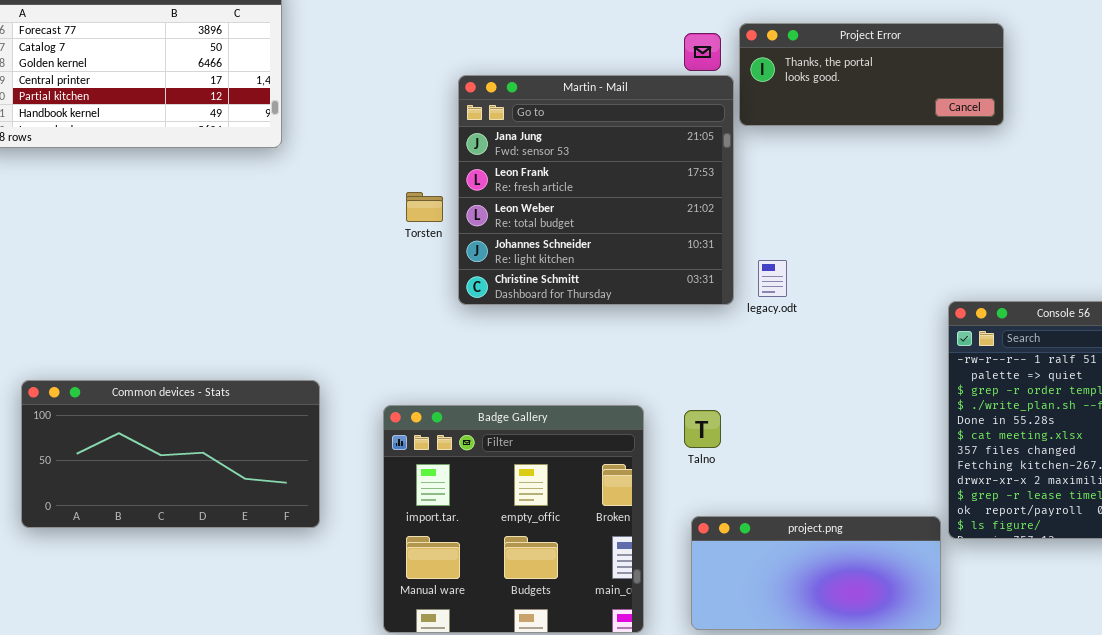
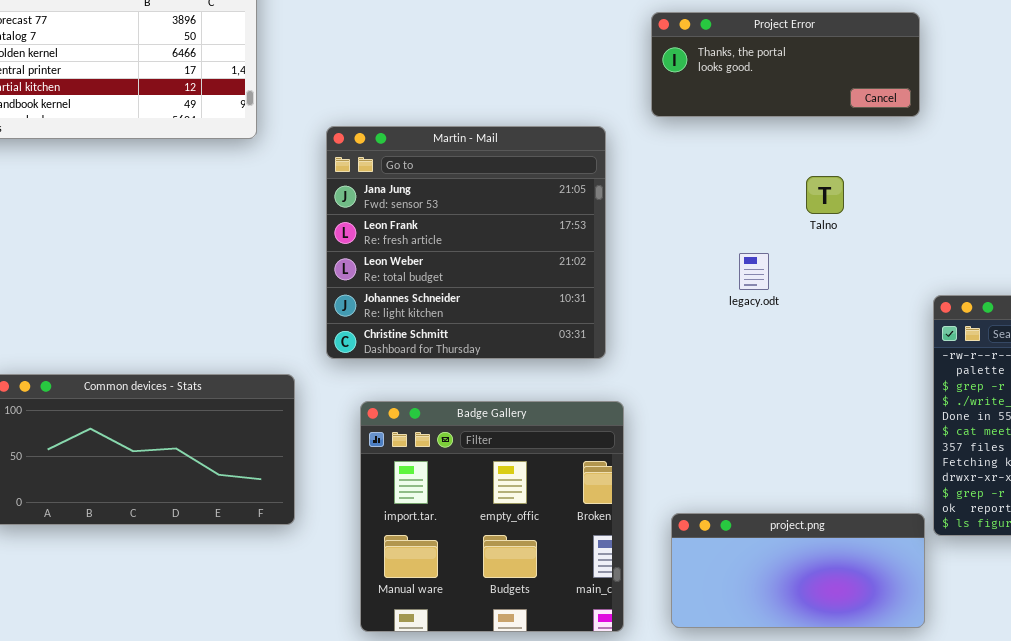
Project Error: [739,23,1004,126] -> [651,12,920,117], moved
Martin - Mail: [458,75,734,305] -> [326,126,606,359], moved
Talno: [684,410,721,448] -> [806,176,844,214], moved

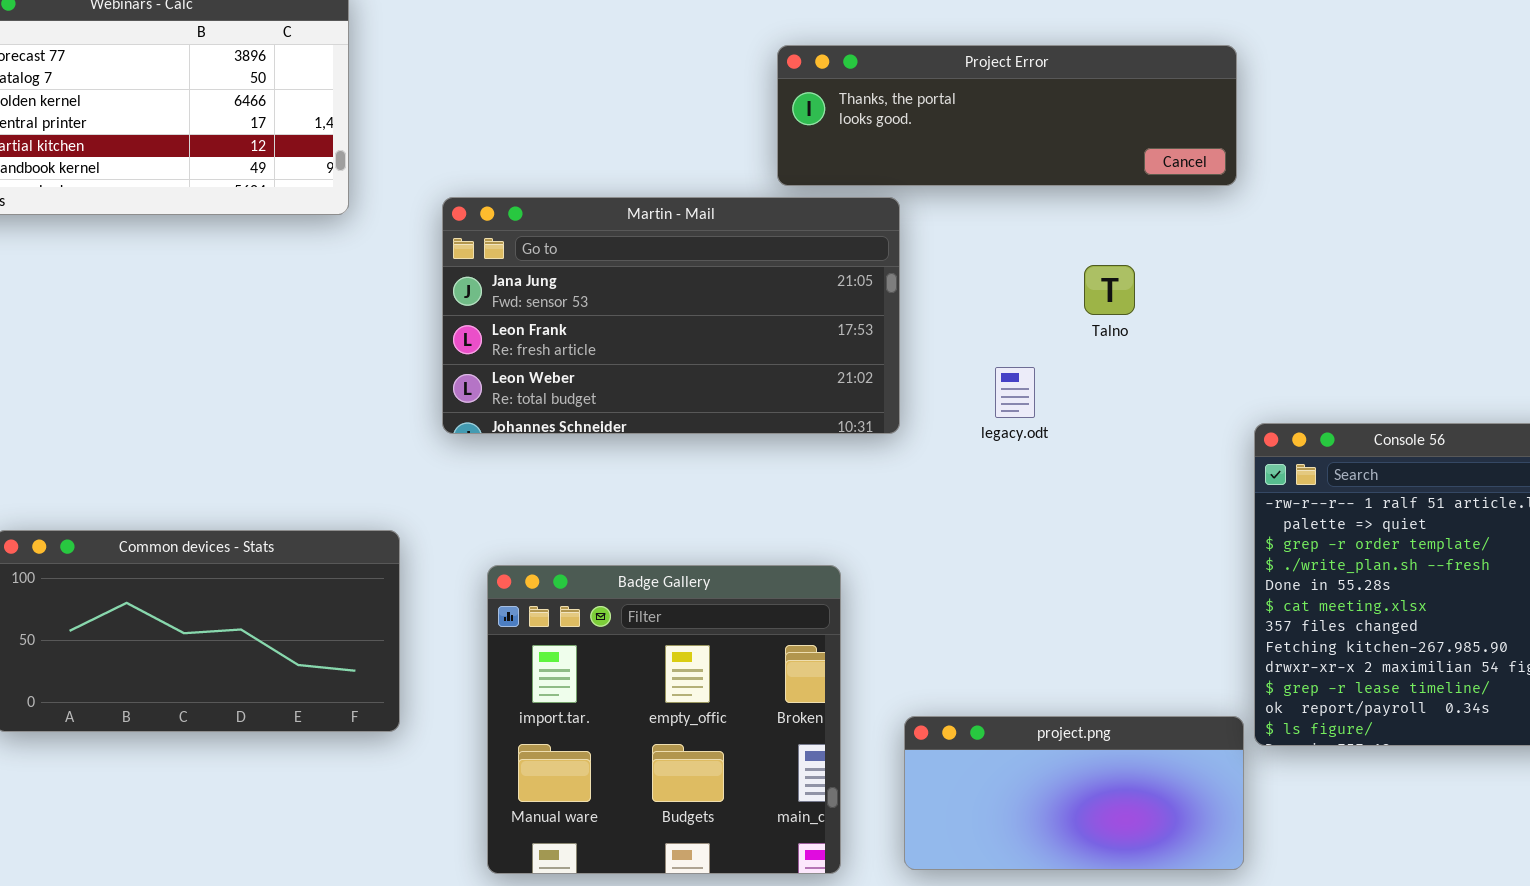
Project Error: [651,12,920,117] -> [777,45,1237,186], resized
Martin - Mail: [326,126,606,359] -> [442,197,900,434], resized

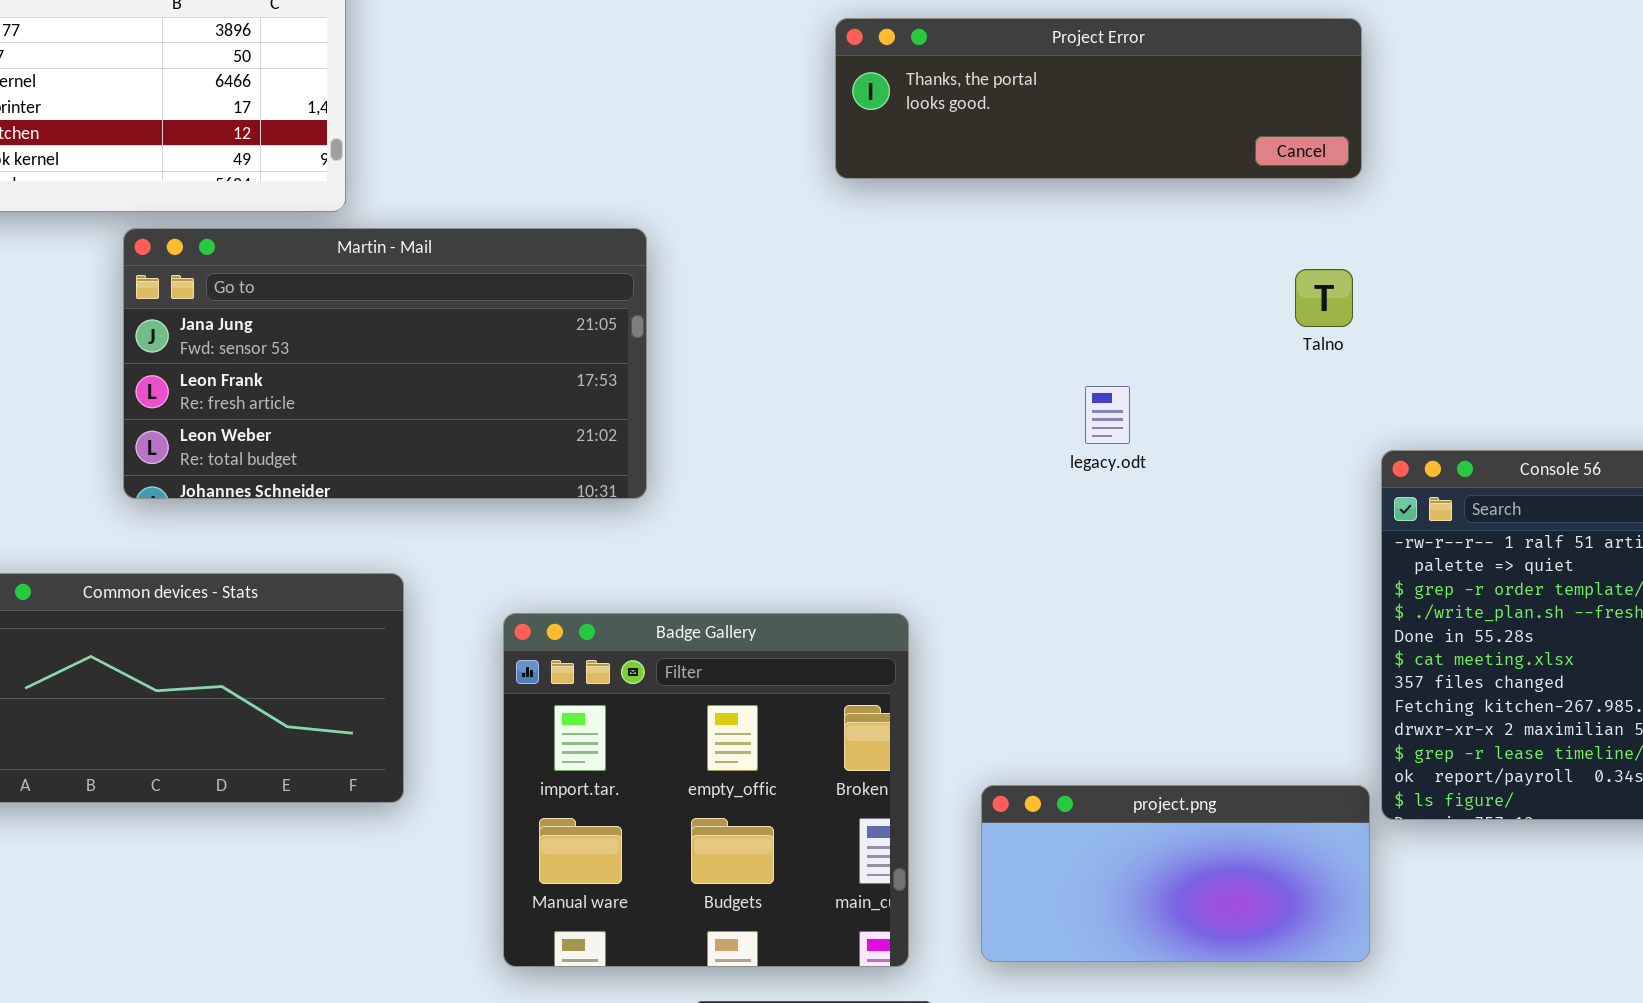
Martin - Mail: [442,197,900,434] -> [123,228,647,499], moved
Talno: [1084,265,1135,315] -> [1295,269,1353,327], moved

